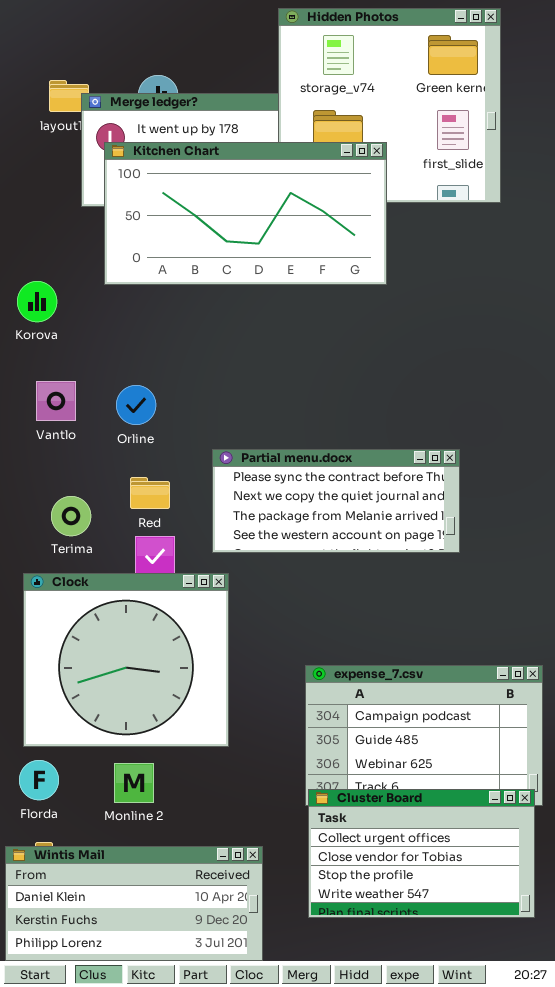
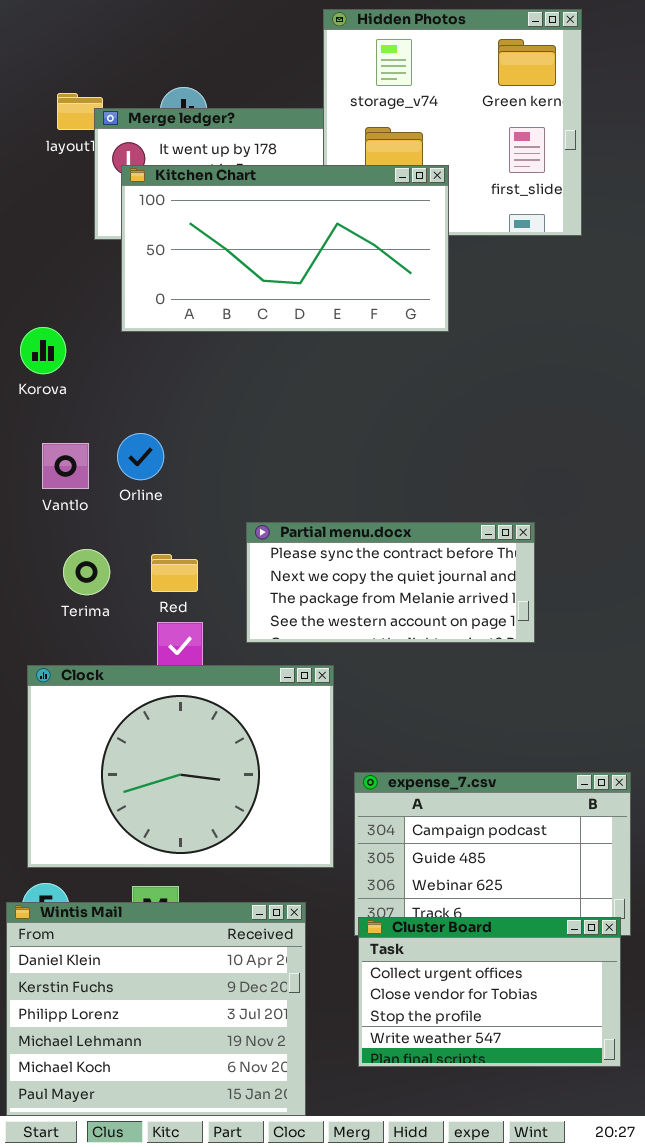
Orline: [116,385,156,425] -> [117,433,164,480], moved
Terima: [51,496,91,536] -> [63,549,110,595], moved
Clock: [23,573,229,747] -> [27,665,334,868], resized
Wintis Mail: [5,846,263,961] -> [6,902,306,1116], resized

